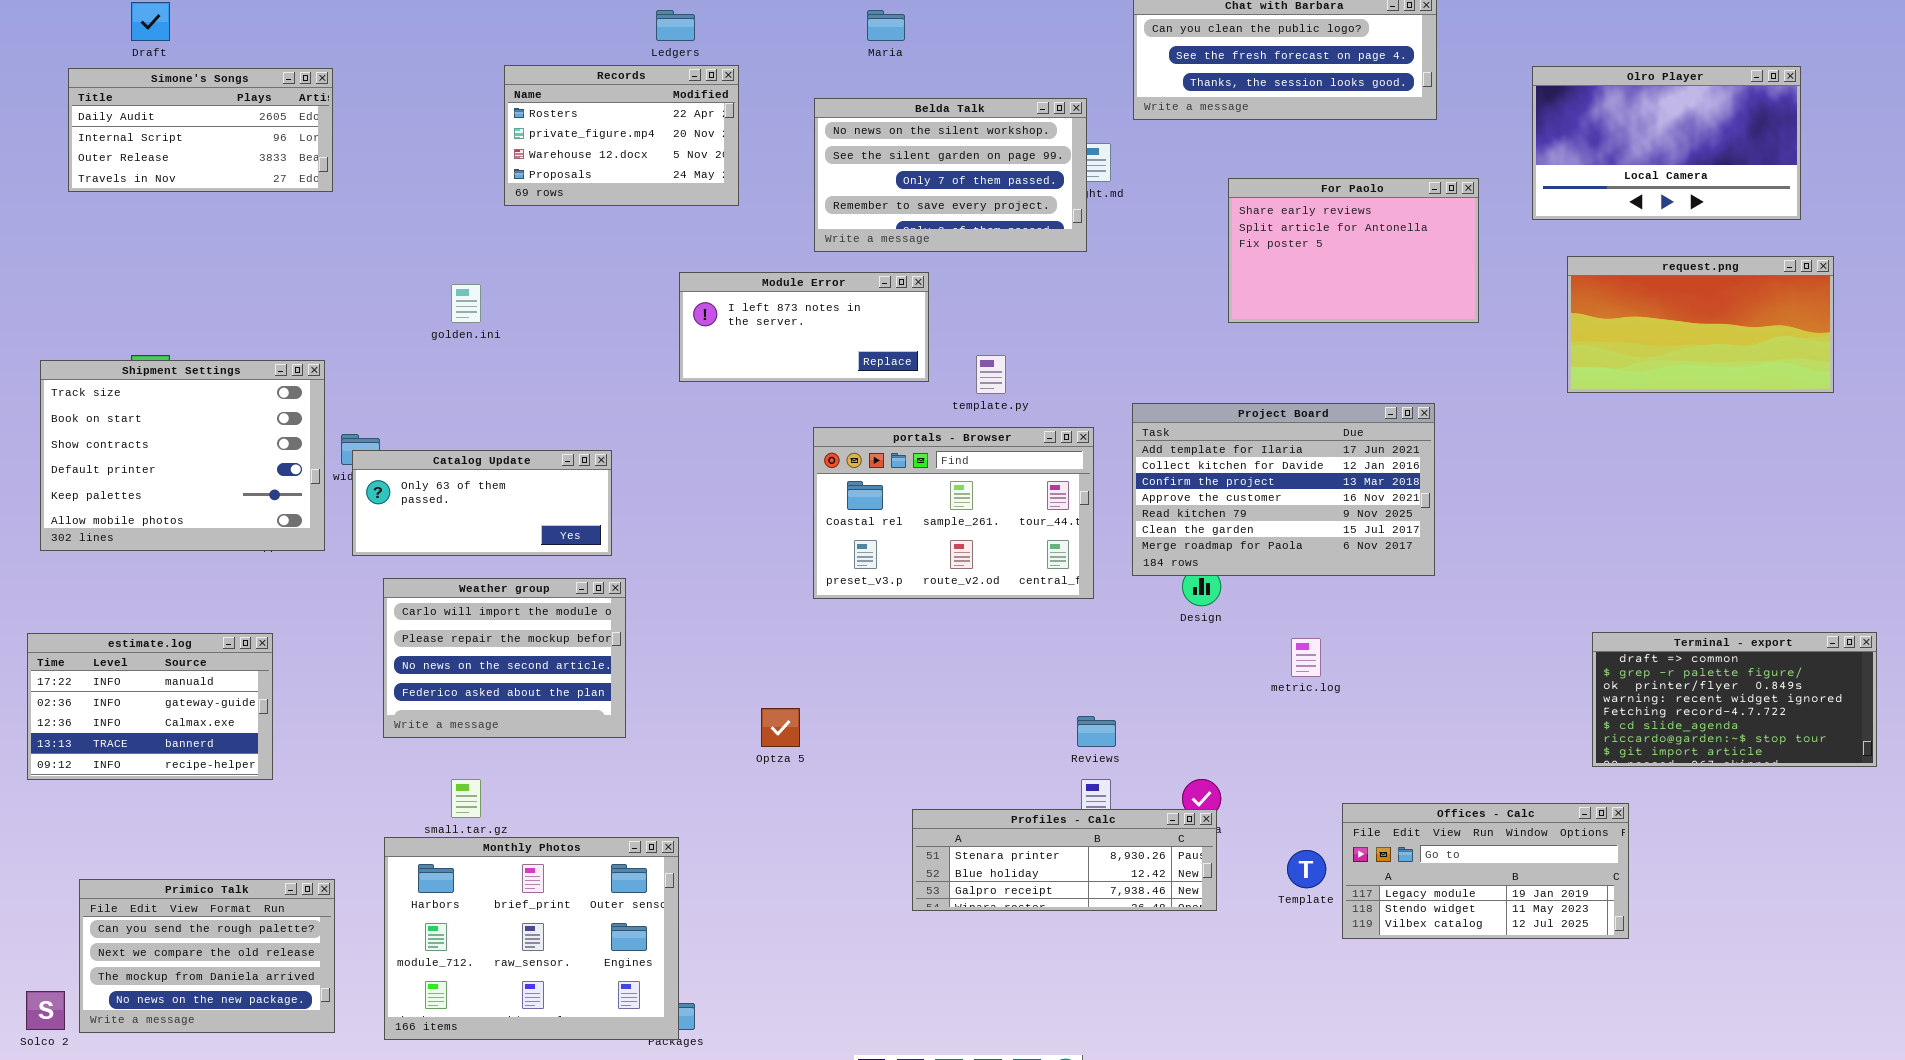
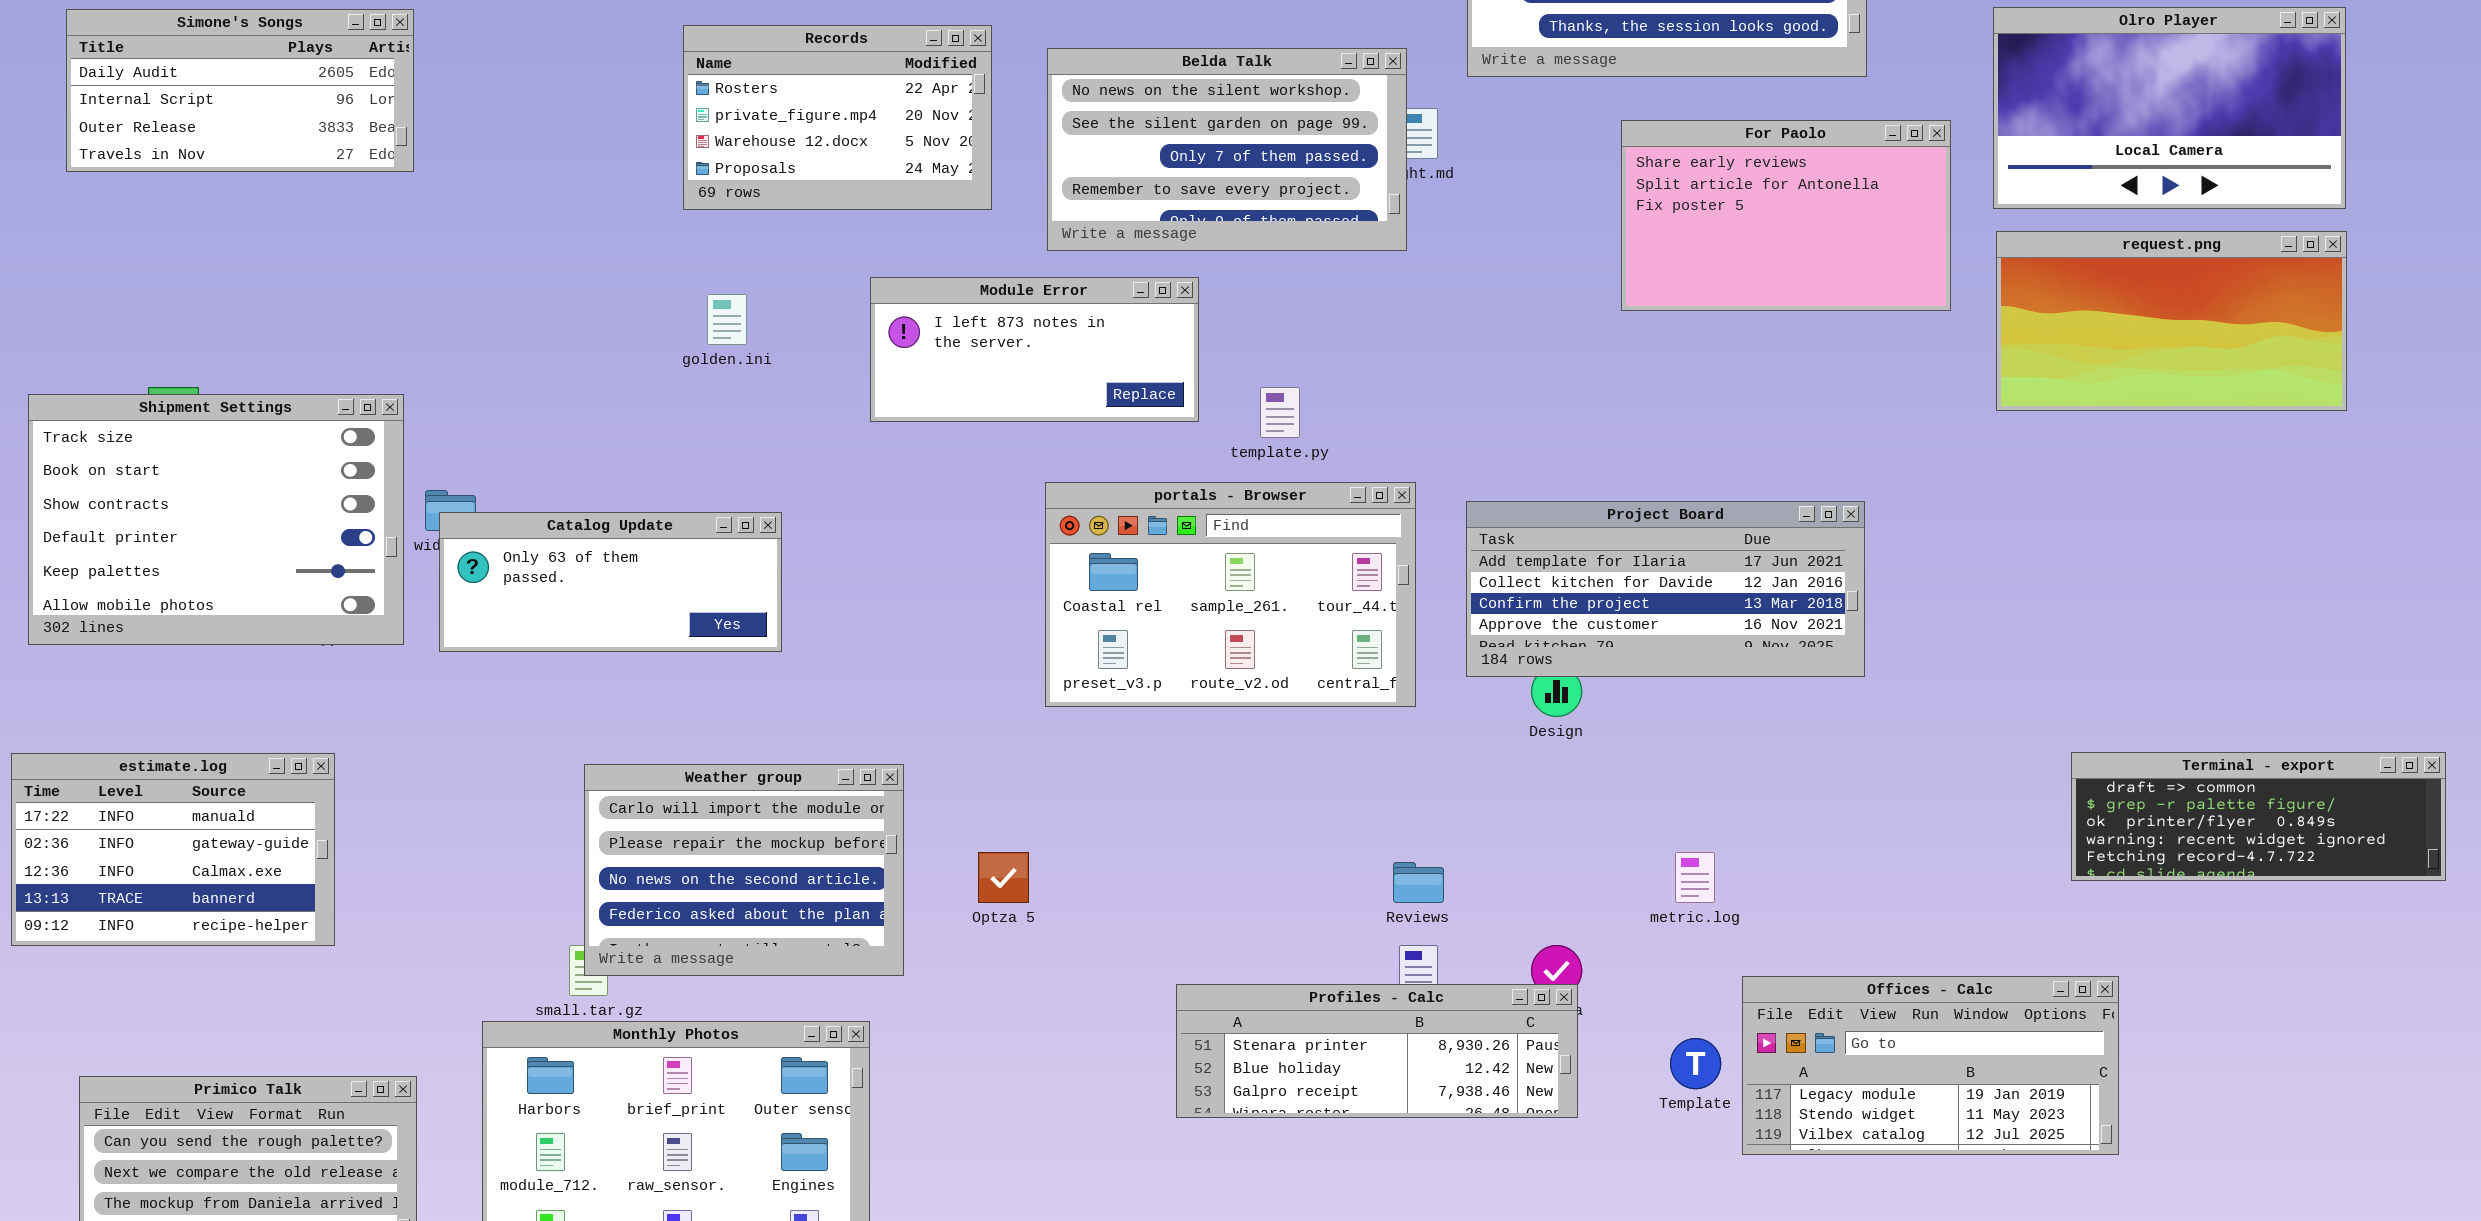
Records: [504,65,739,206] -> [683,25,992,210], moved
For Paolo: [1228,178,1479,323] -> [1621,120,1951,311], moved
request.png: [1567,256,1834,393] -> [1996,231,2347,411], moved
golden.ini: [451,284,481,323] -> [707,294,747,345], moved
Project Board: [1132,403,1435,576] -> [1466,501,1865,677], resized
Weather group: [383,578,626,738] -> [584,764,904,976], moved
Terminal - export: [1592,632,1877,767] -> [2071,752,2446,881], resized
metric.log: [1291,638,1321,677] -> [1675,852,1715,903], moved

